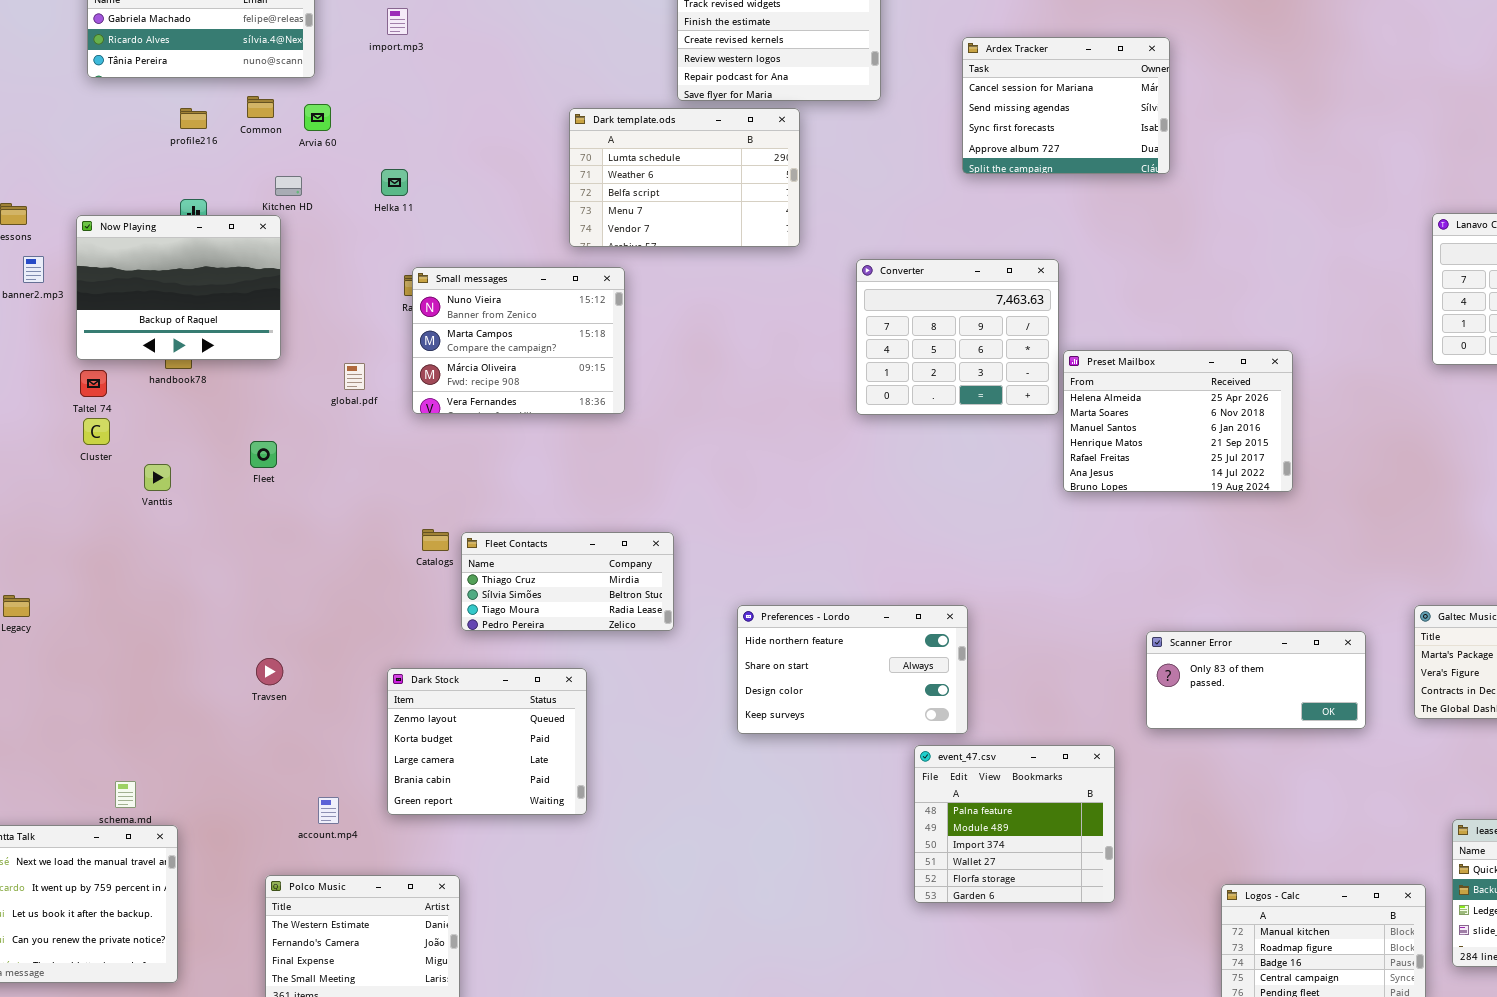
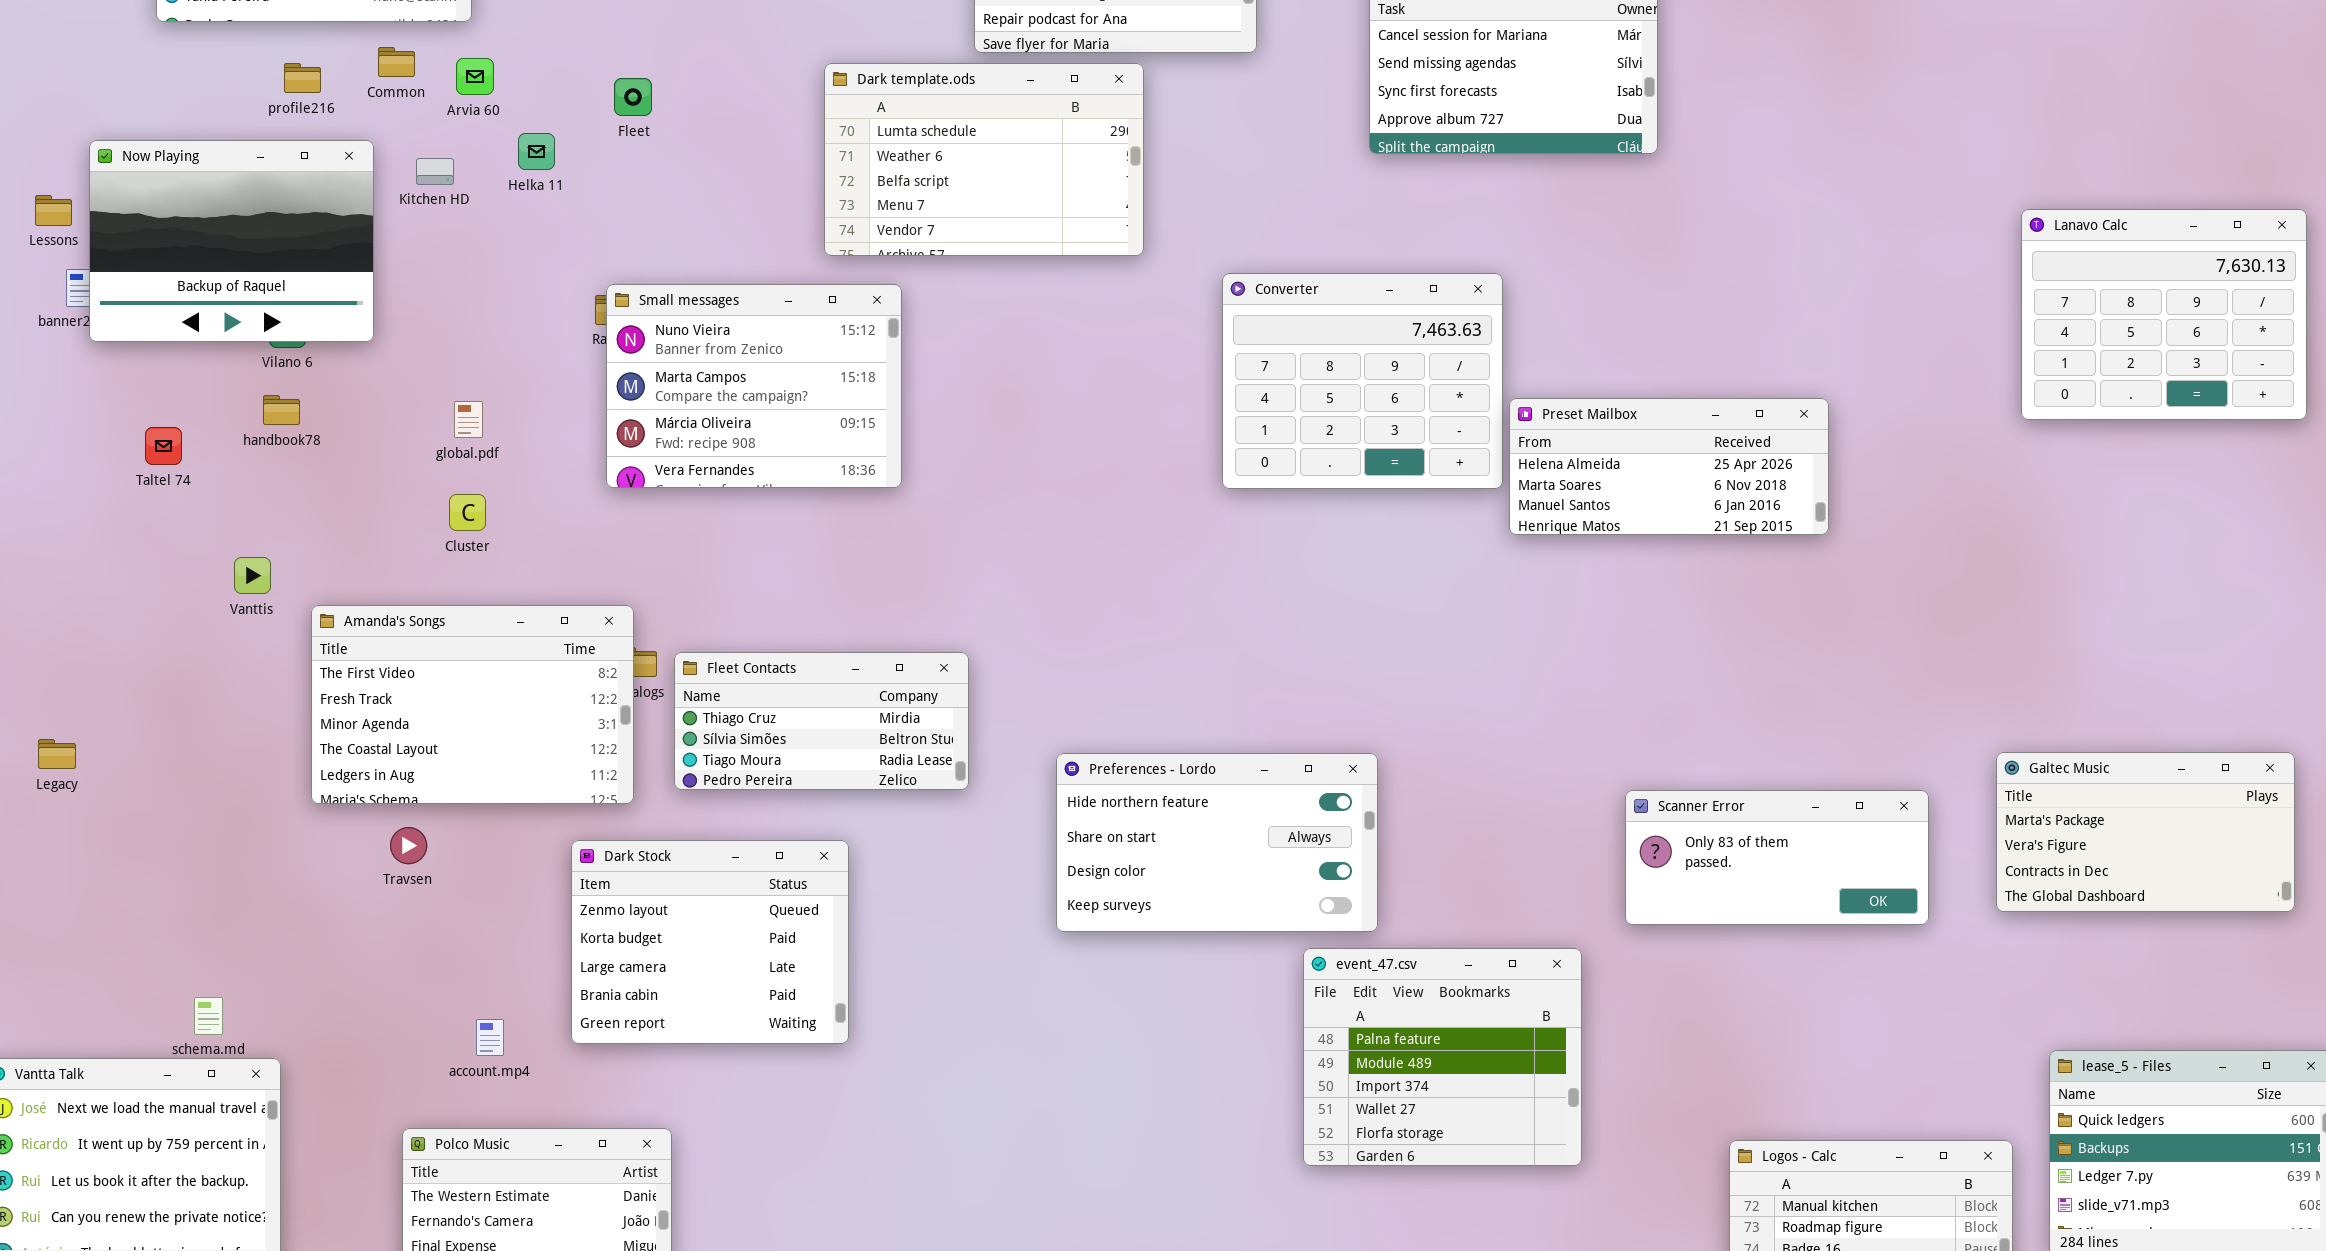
Helka 11: [381,169,408,196] -> [518,133,555,170], moved
Now Playing: [76,215,281,360] -> [89,140,374,342], moved
Preset Mailbox: [1063,350,1293,492] -> [1509,398,1829,535], resized
global.pdf: [344,363,365,390] -> [454,401,483,438], moved
Cluster: [83,418,110,445] -> [449,494,486,531], moved
Fleet: [250,441,277,468] -> [614,78,652,116], moved
Amanda's Songs: none -> [311,605,634,804], opened

